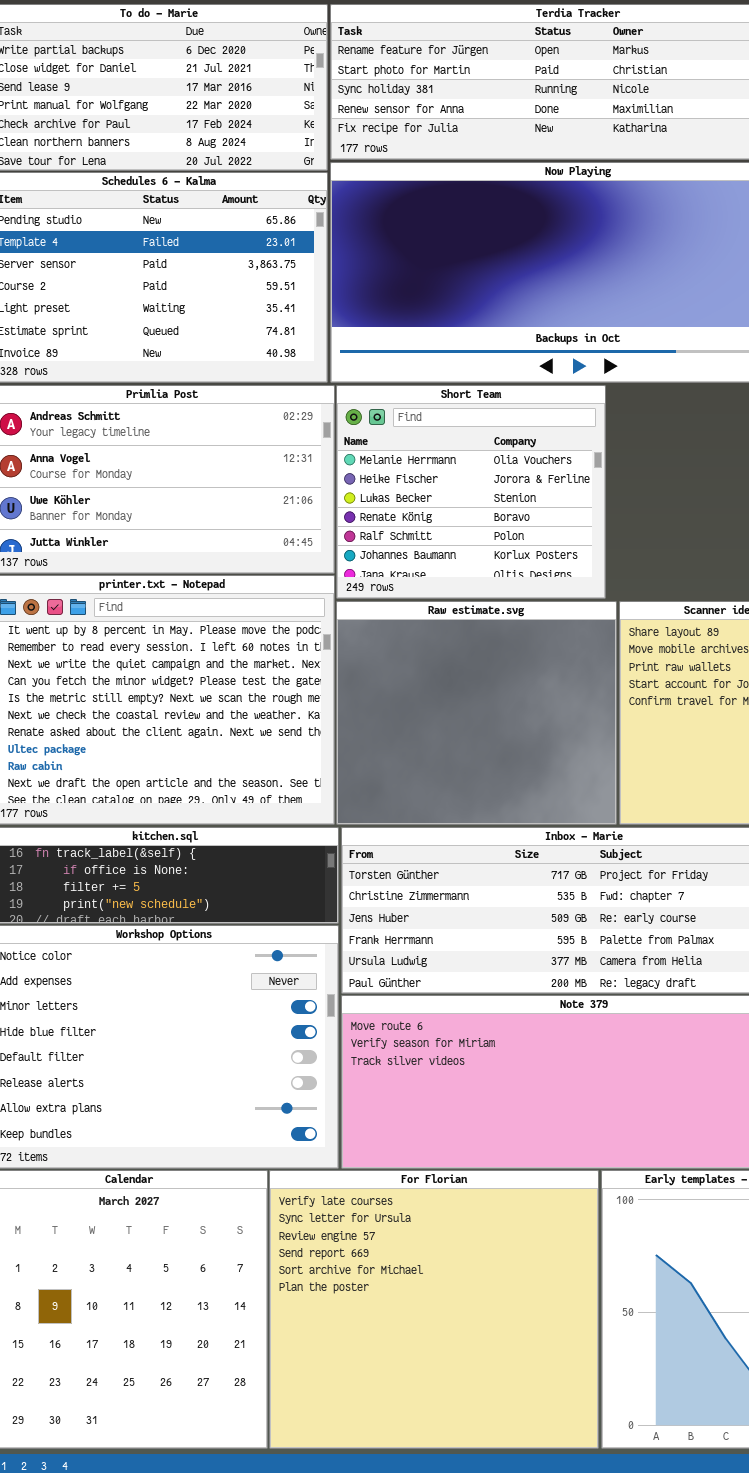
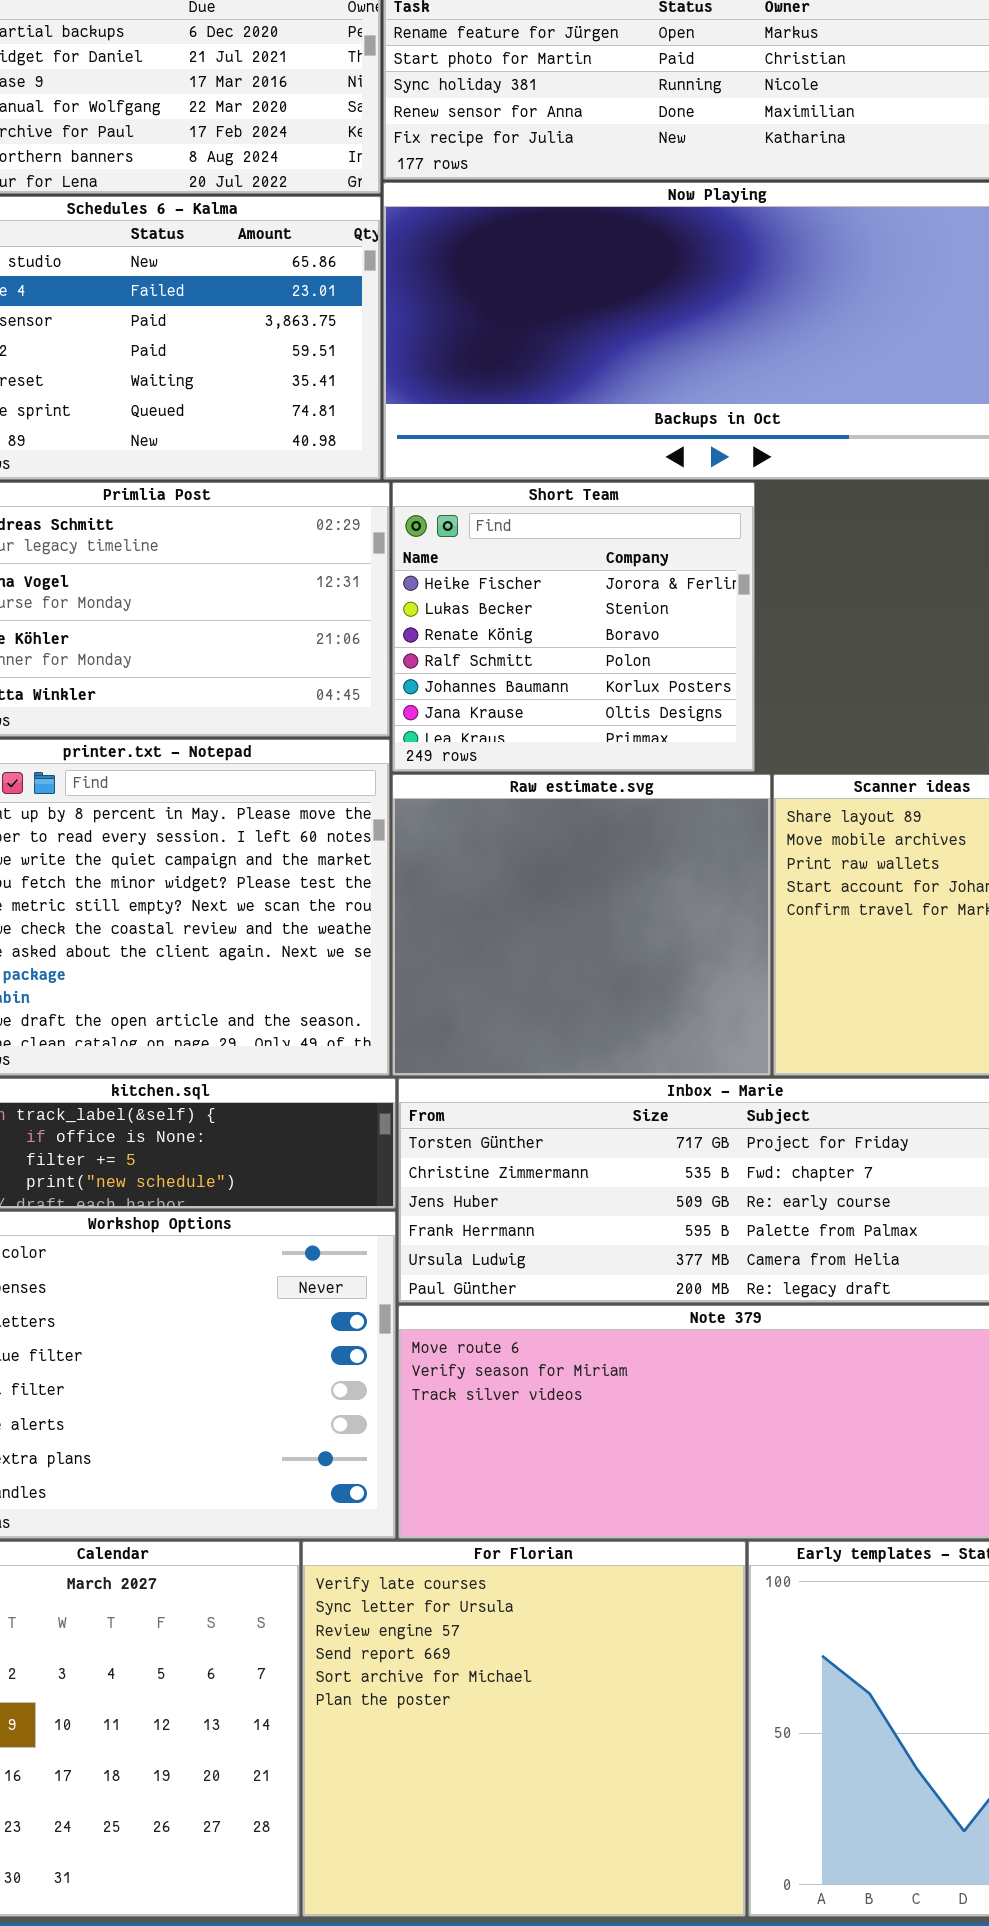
Short Team: [336,385,606,599] -> [392,482,755,772], scrolled down 1 row

